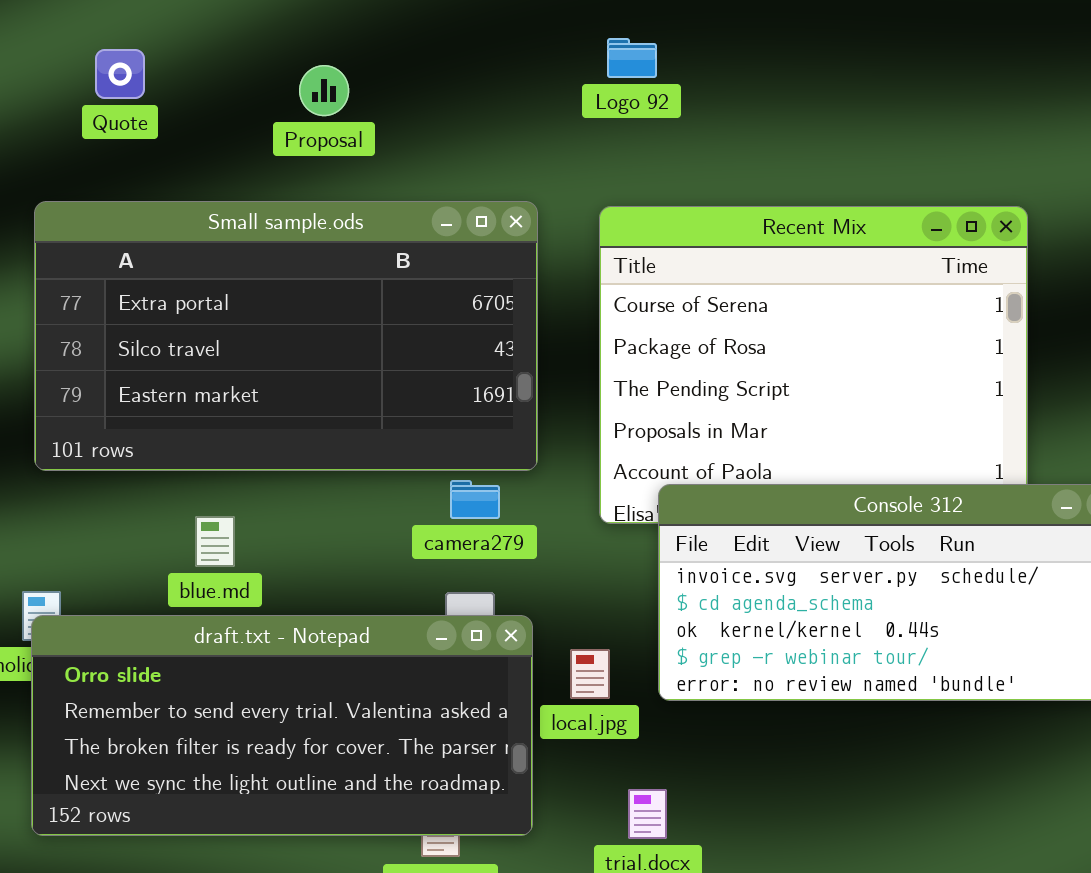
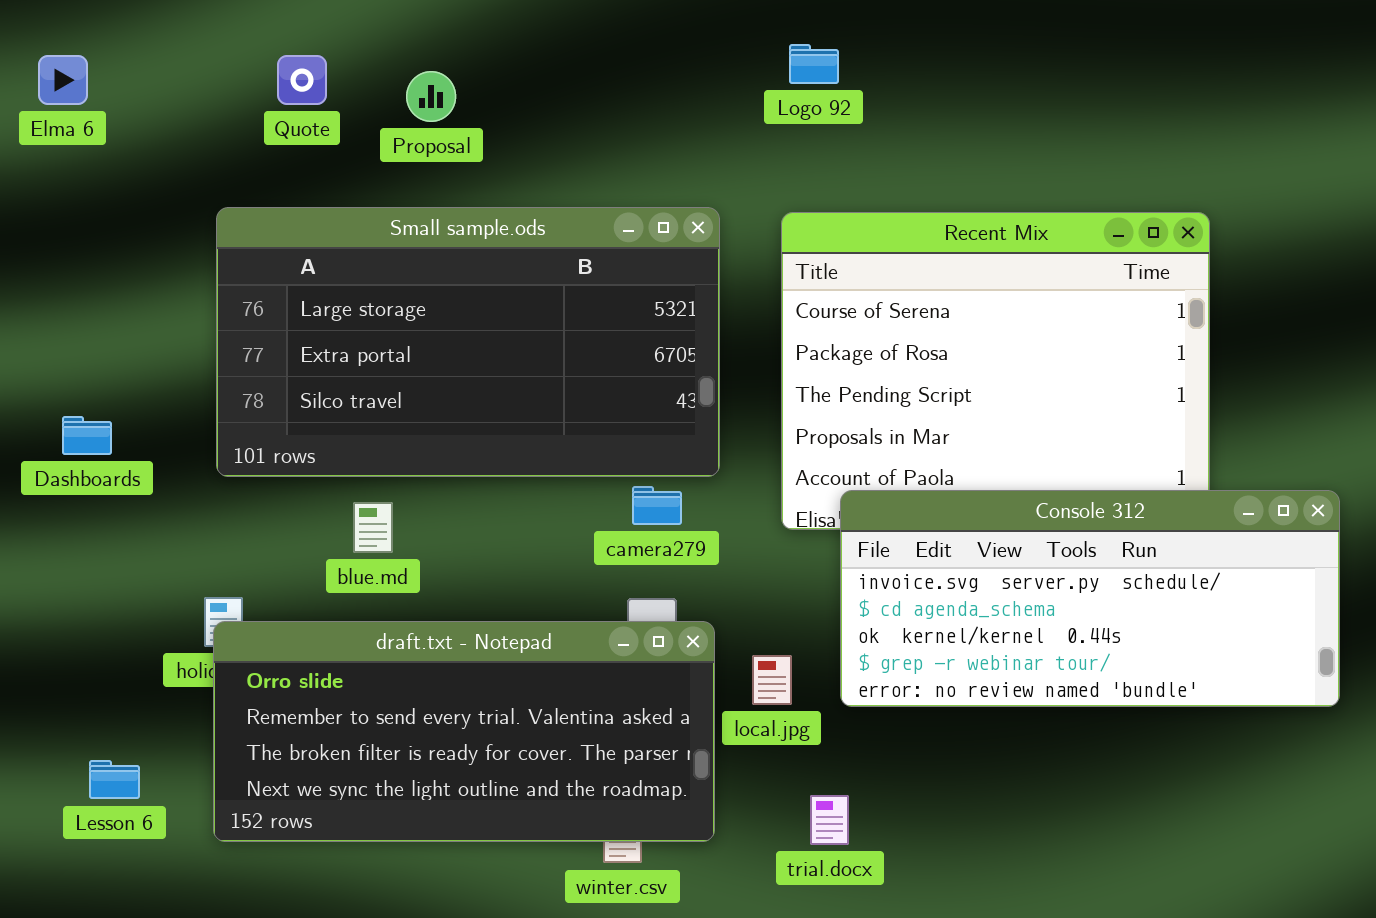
Proposal: [299,65,349,116] -> [406,71,456,122], moved
Small sample.ods: [34,201,538,471] -> [216,207,720,477], scrolled up 1 row
blue.md: [195,516,235,567] -> [353,502,393,553], moved

